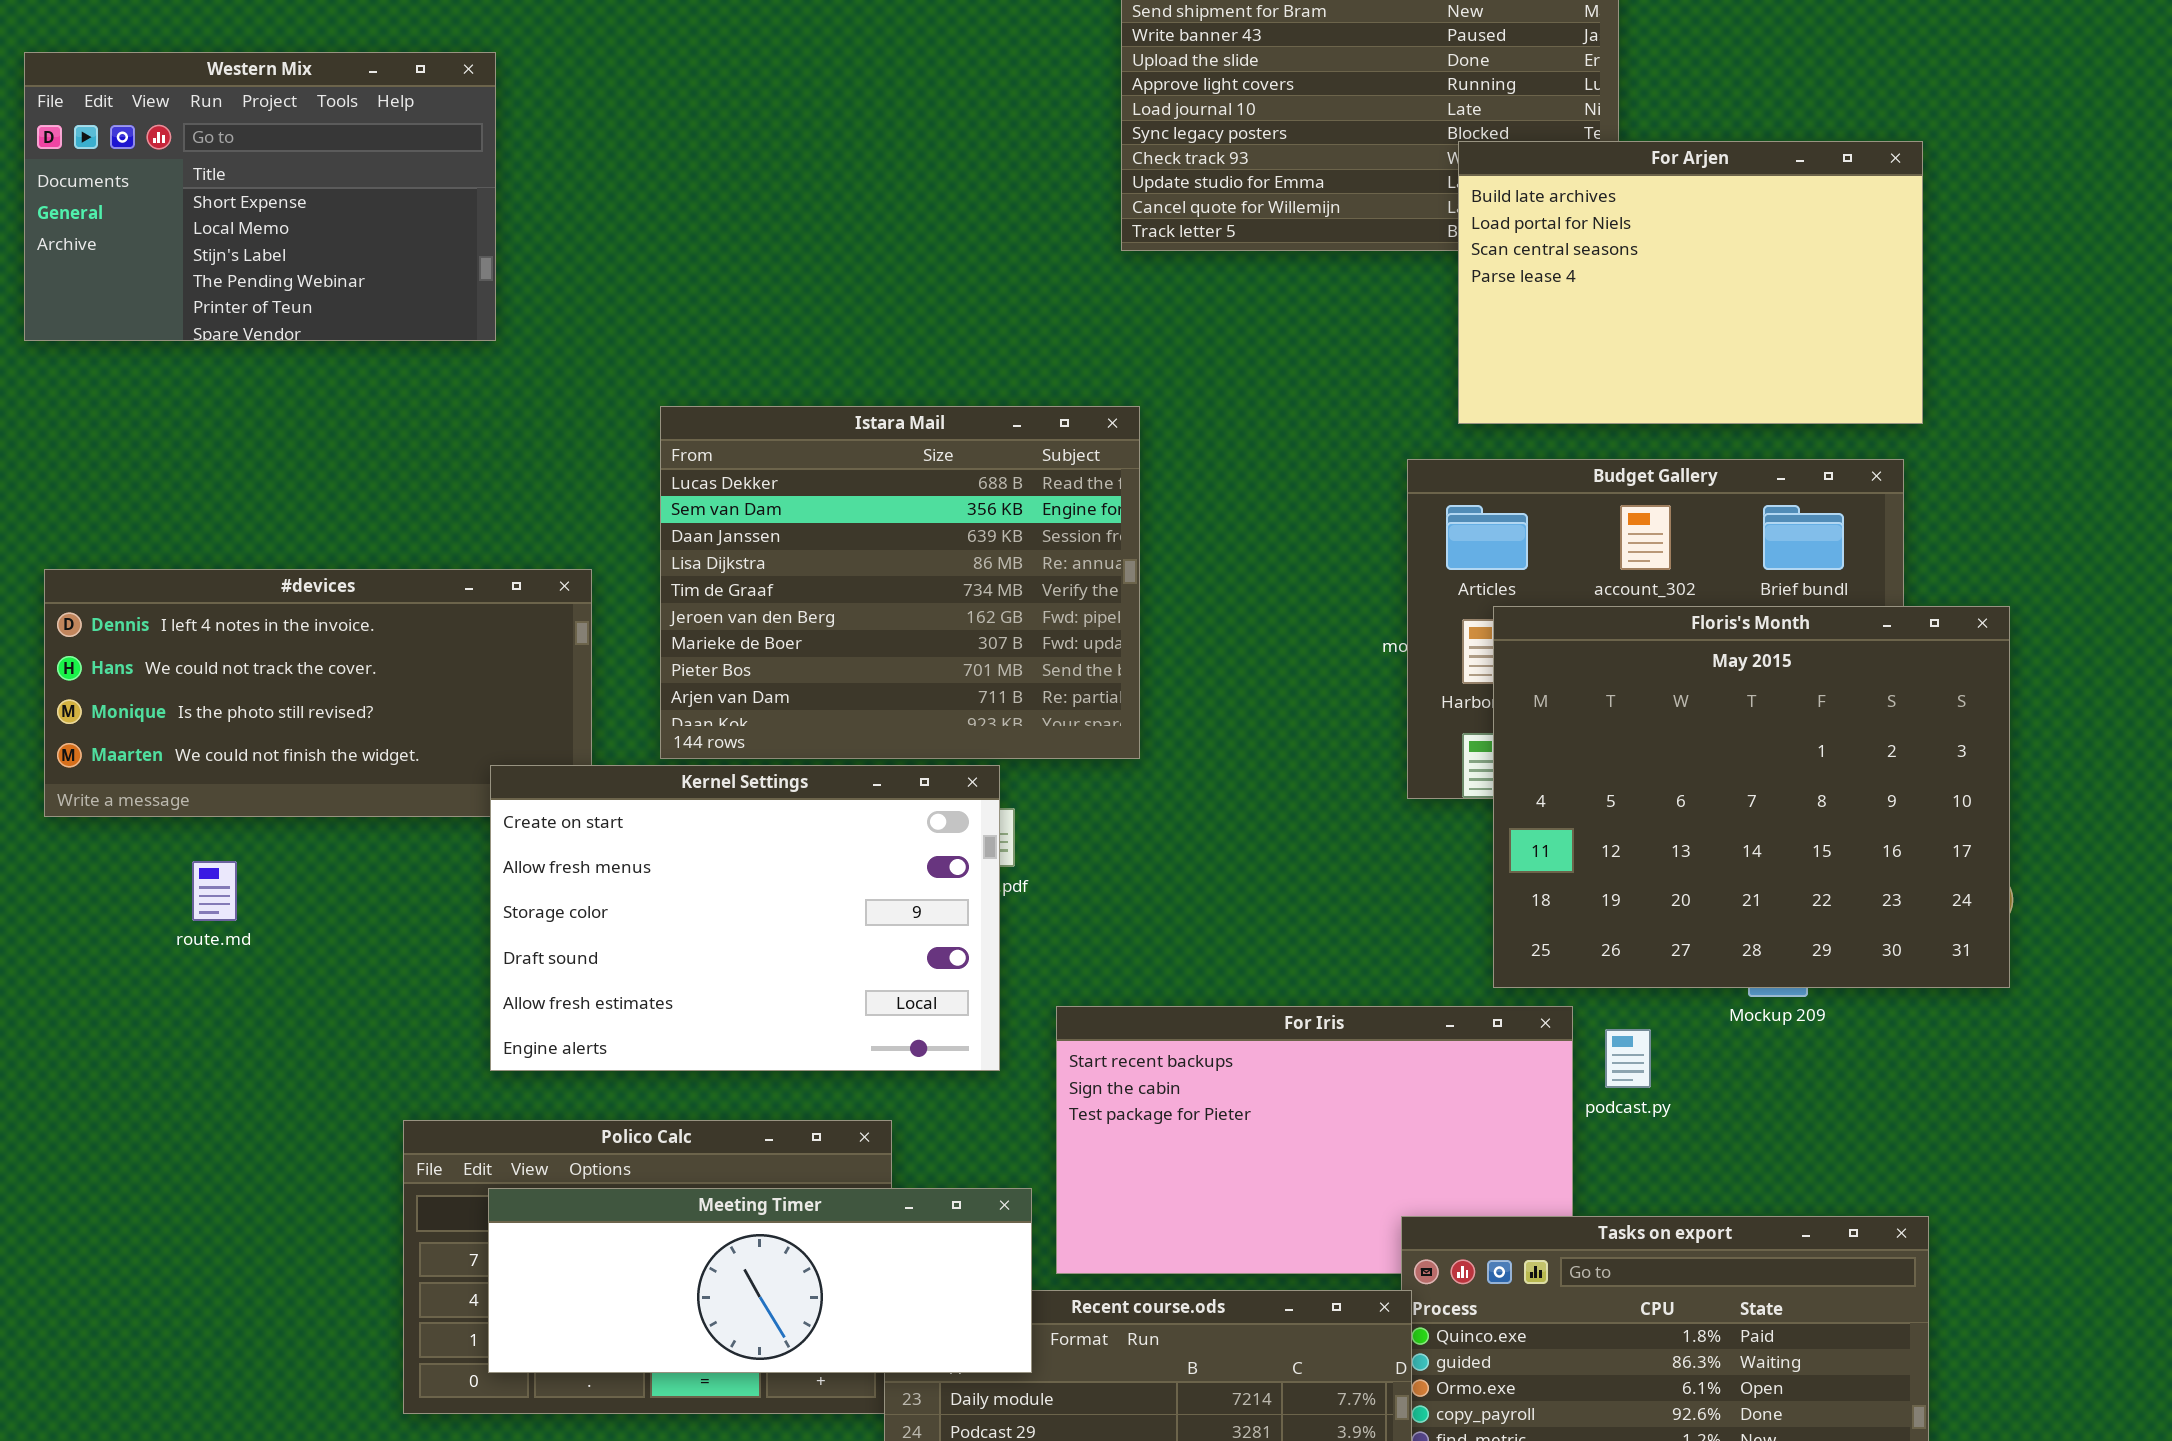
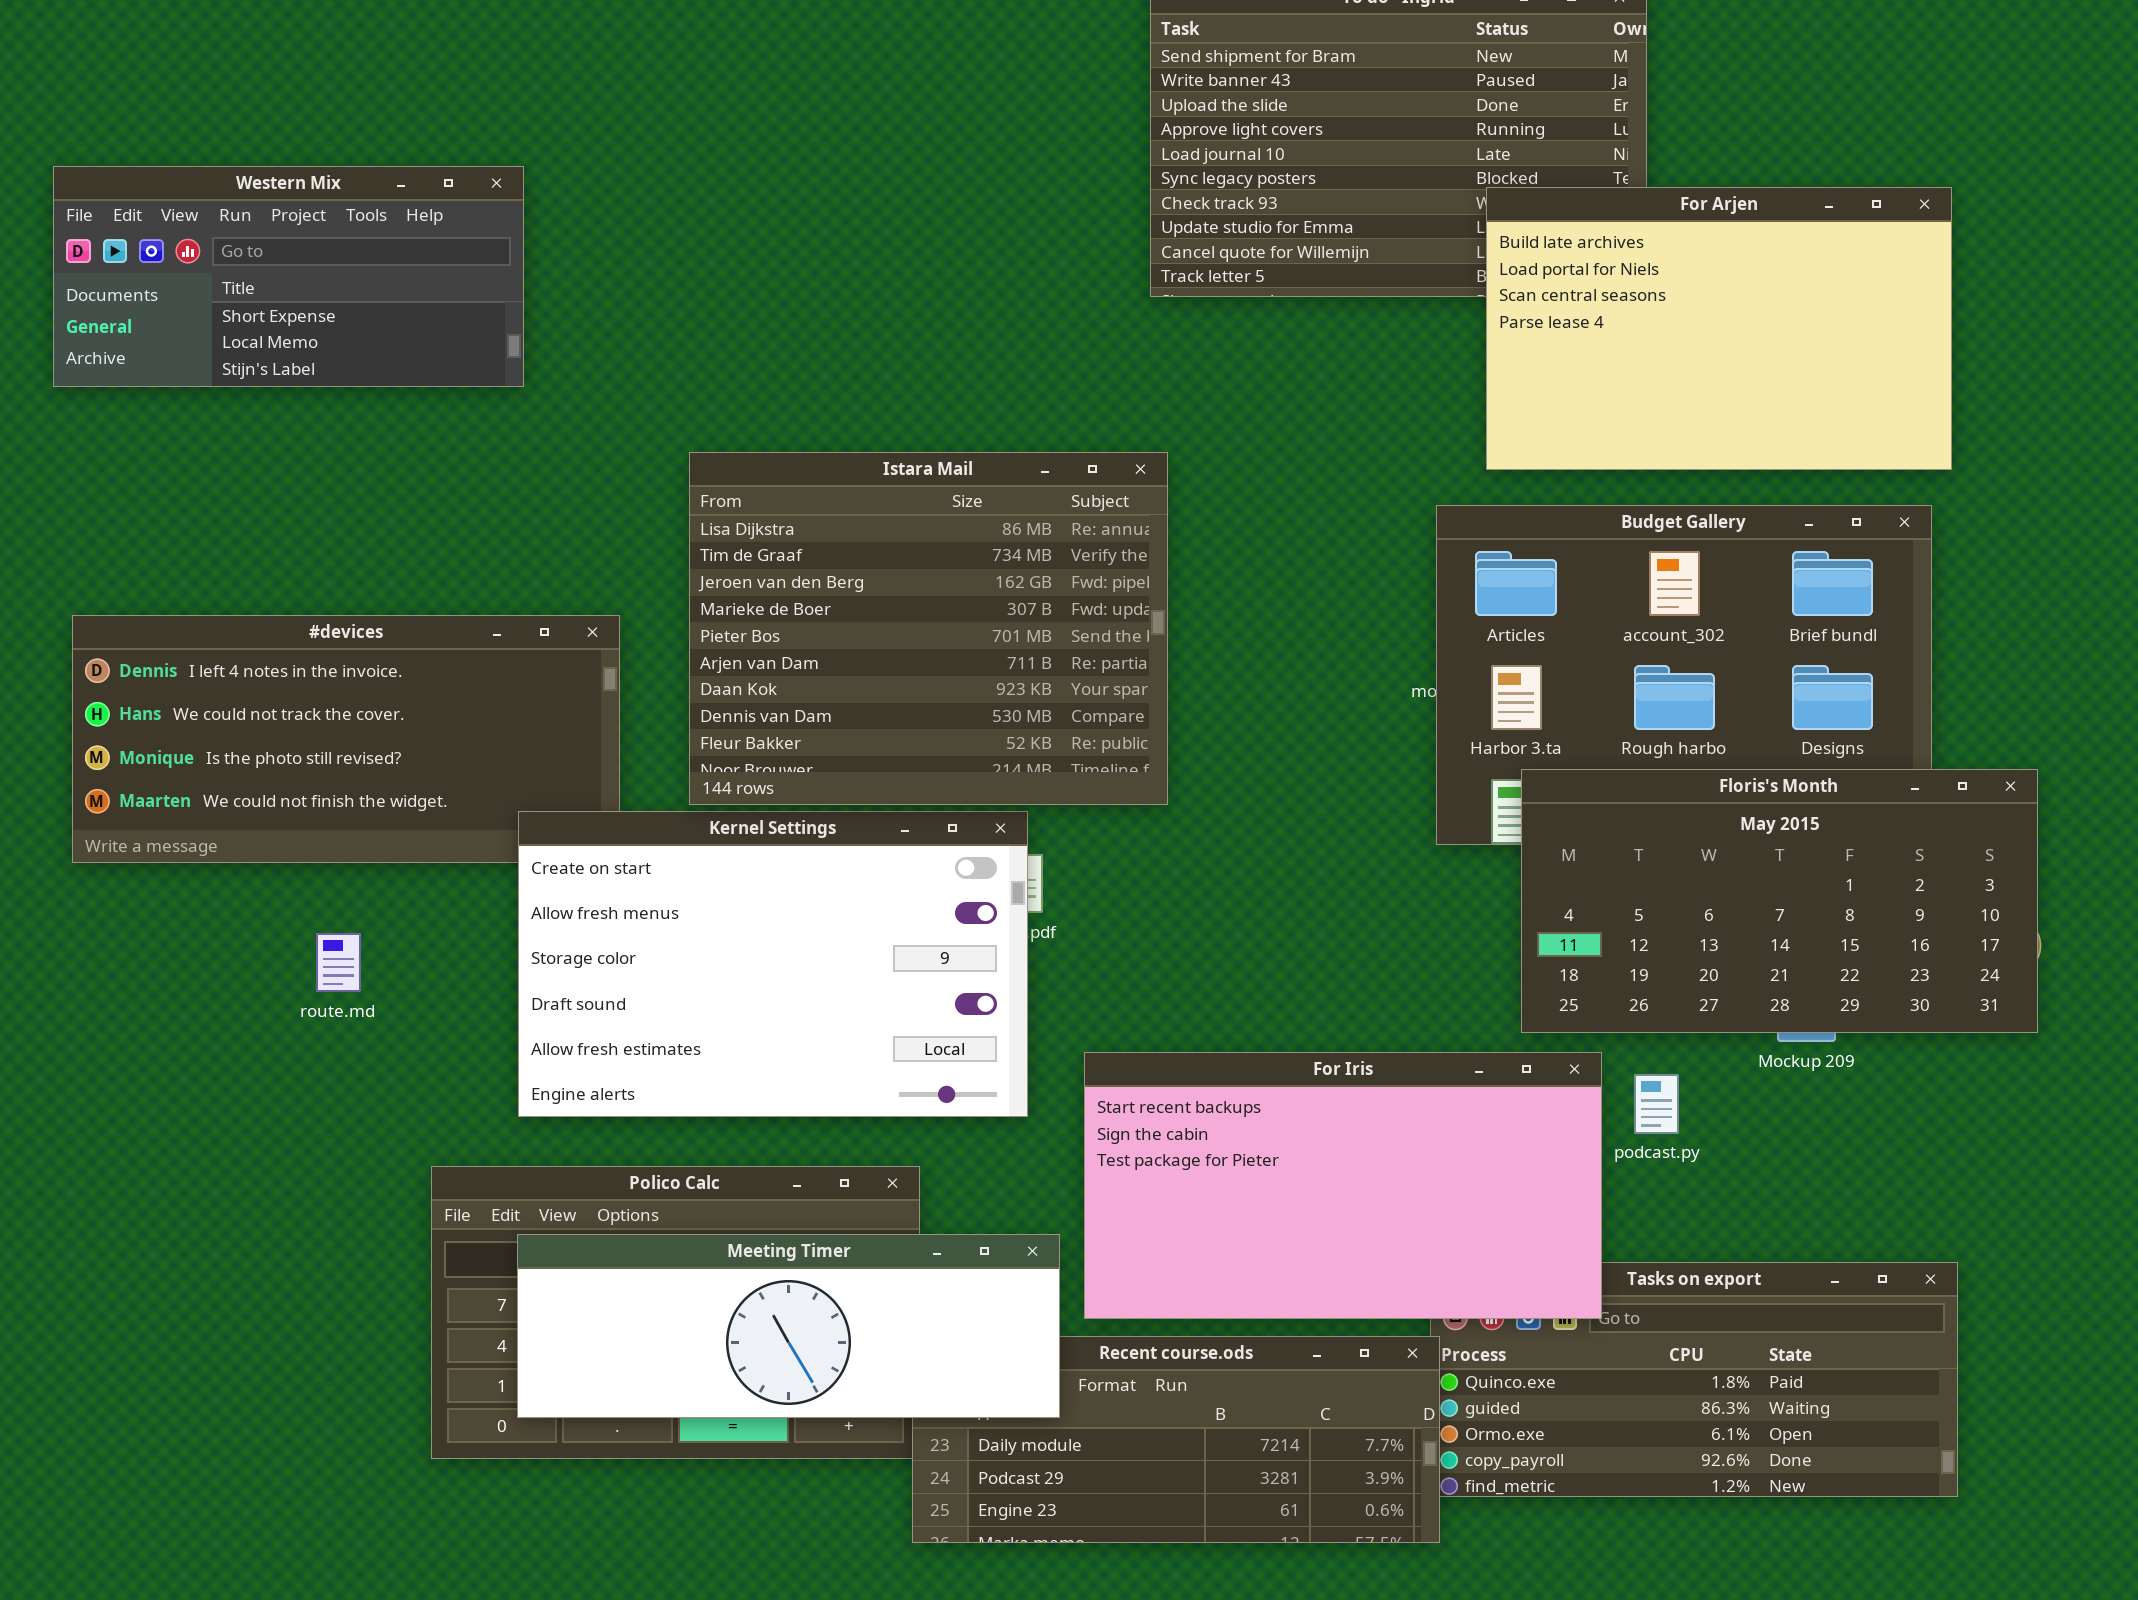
Western Mix: [24,52,496,341] -> [53,166,524,387], resized
Istara Mail: [660,406,1140,759] -> [689,452,1168,805], scrolled down 3 rows
Floris's Month: [1493,606,2010,988] -> [1521,769,2038,1033], resized
route.md: [192,861,237,921] -> [316,933,361,992], moved
For Iris: [1056,1006,1573,1274] -> [1084,1052,1602,1319], raised

